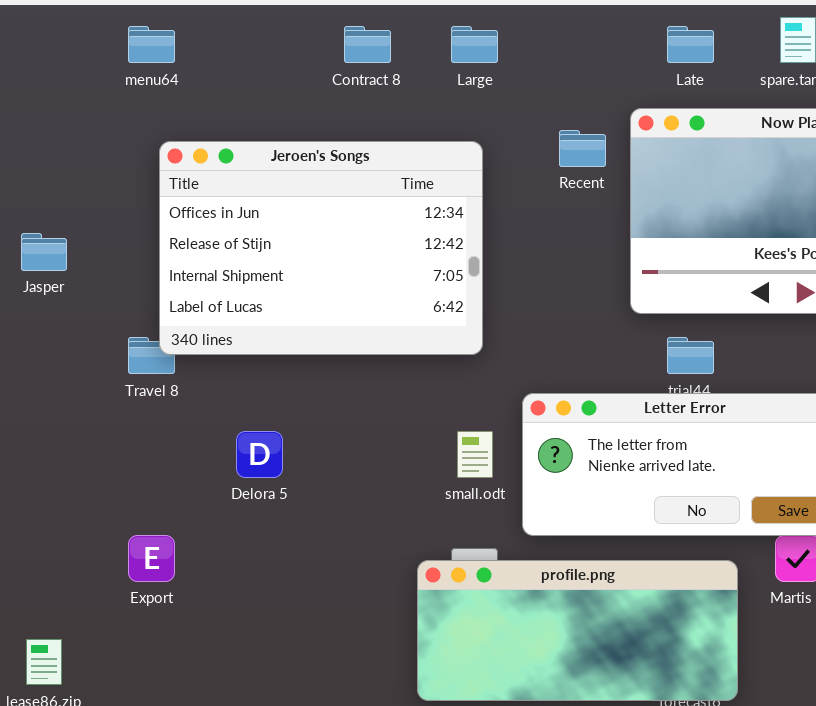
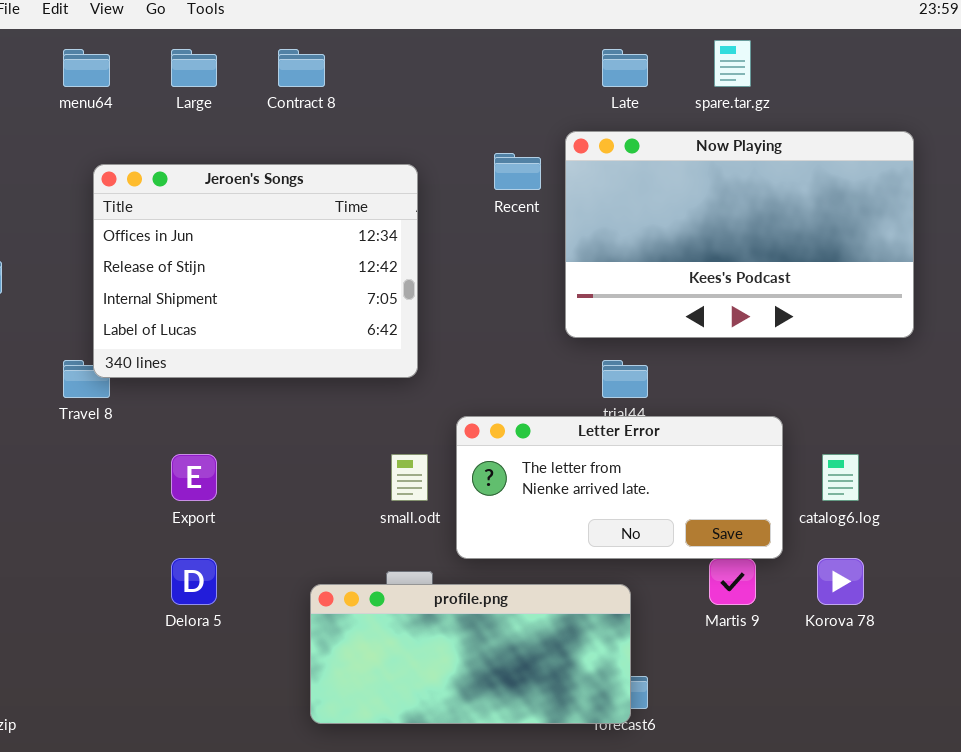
Large: [451,26,498,63] -> [171,49,217,87], moved
Delora 5: [236,431,283,478] -> [171,558,217,605], moved
Export: [128,535,175,582] -> [171,454,217,501], moved
profile.png: [417,560,738,701] -> [310,584,631,724], moved

